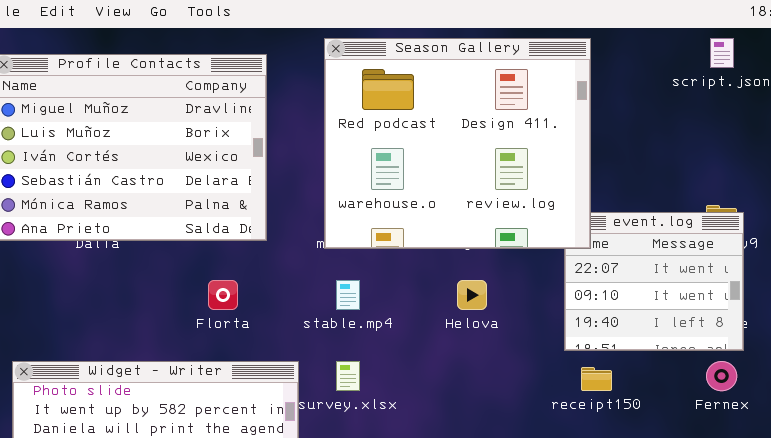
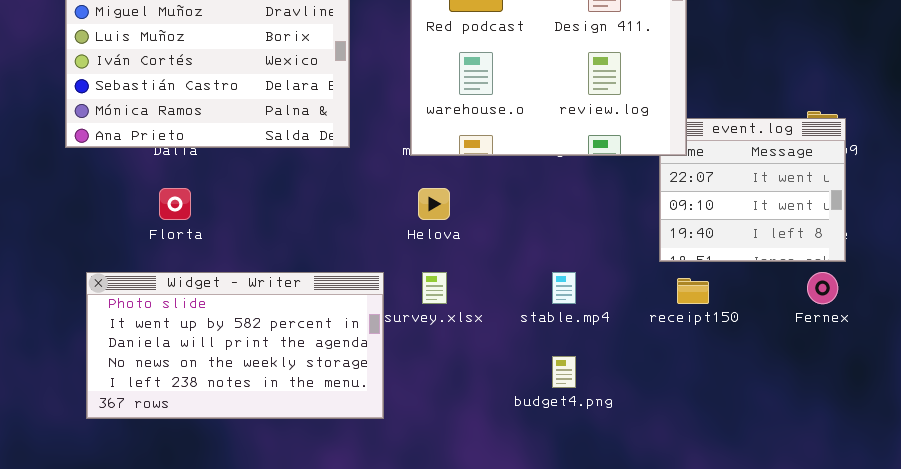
Florta: [208,280,238,310] -> [159,188,191,220], moved
stable.mp4: [336,280,360,310] -> [552,272,576,304], moved
Helova: [457,280,487,310] -> [418,188,450,220], moved

